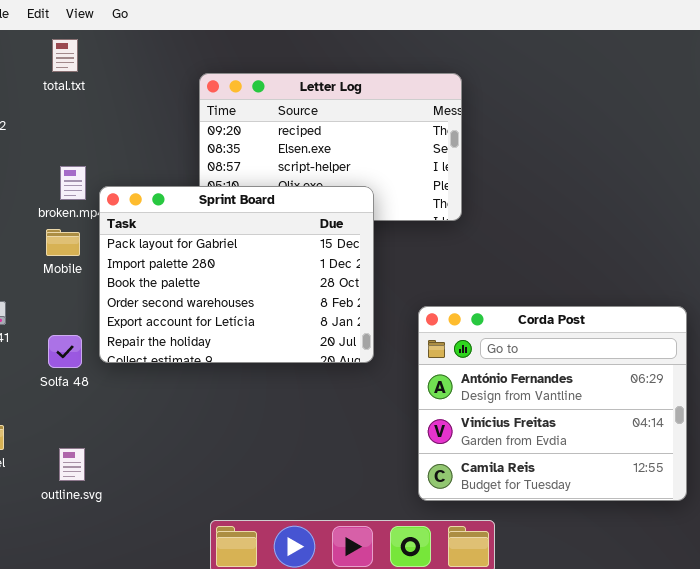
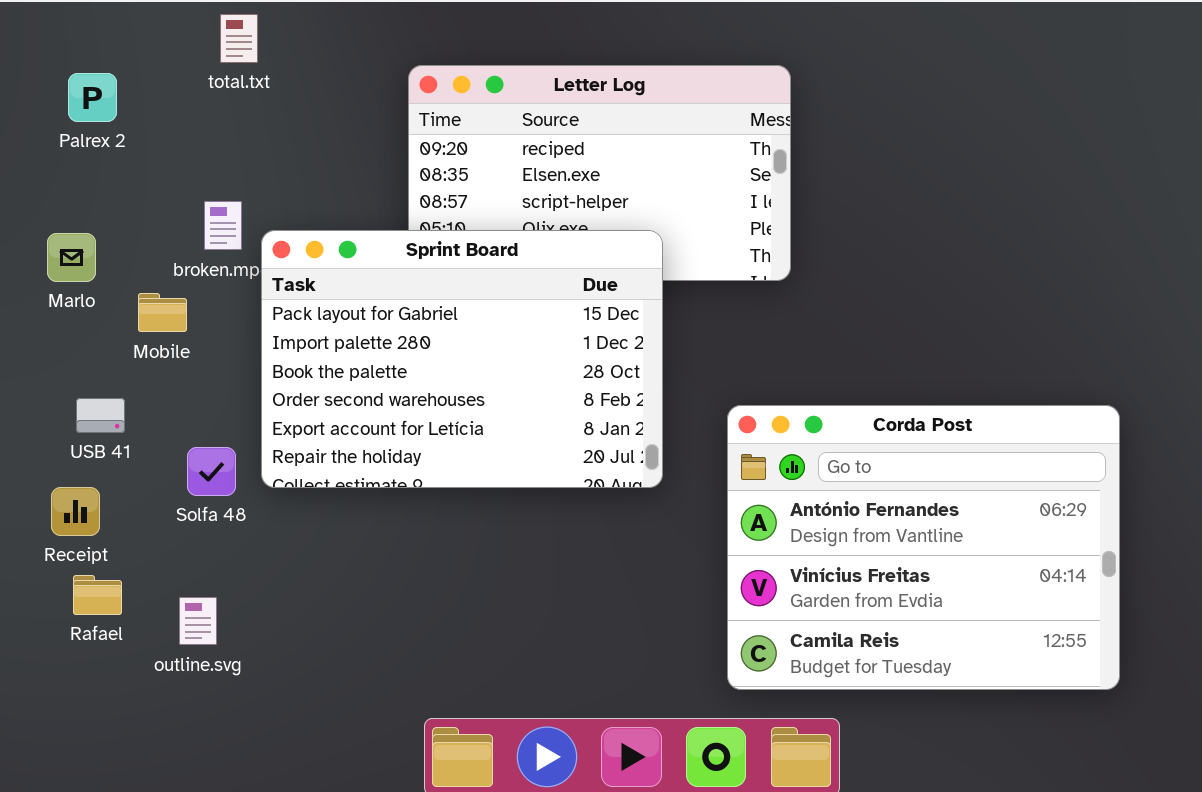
total.txt: [52,39,78,72] -> [220,14,258,63], moved
Mobile: [46,229,80,256] -> [138,293,187,332], moved
outline.svg: [59,448,85,481] -> [179,597,217,645], moved

